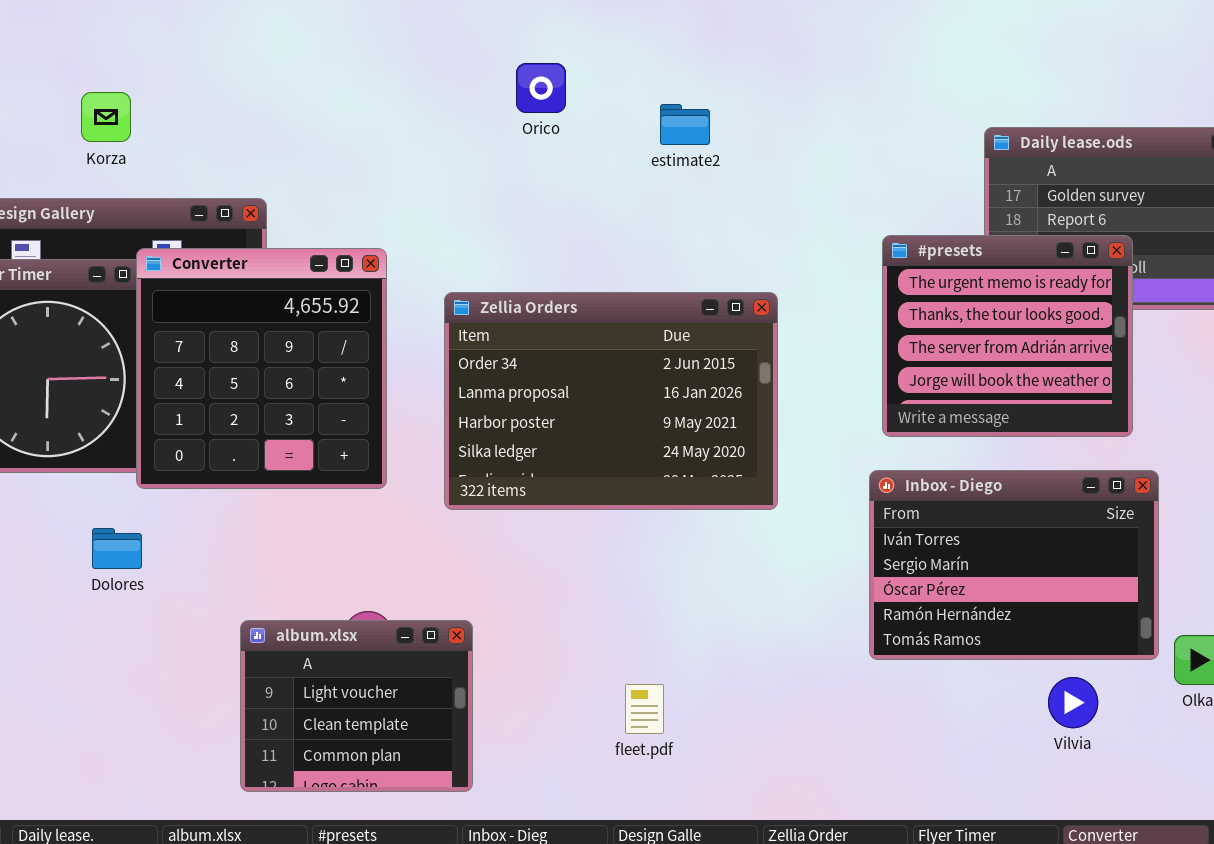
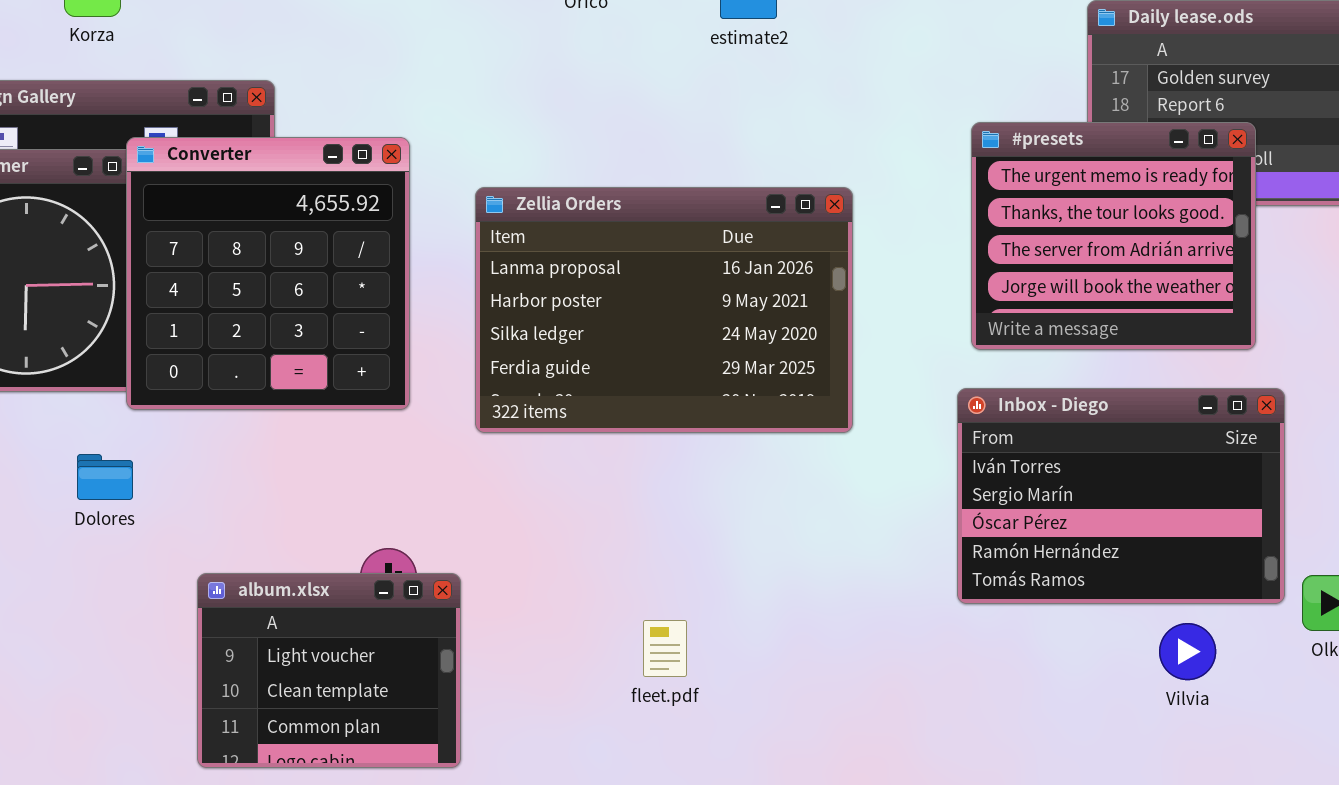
Zellia Orders: [444,292,778,510] -> [475,187,853,433], scrolled down 1 row
album.xlsx: [240,620,473,792] -> [197,573,461,768], moved
fleet.pdf: [625,684,664,734] -> [643,620,687,677], moved

